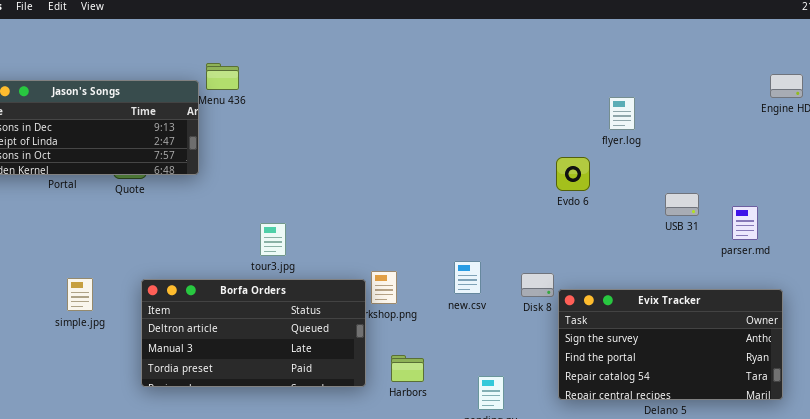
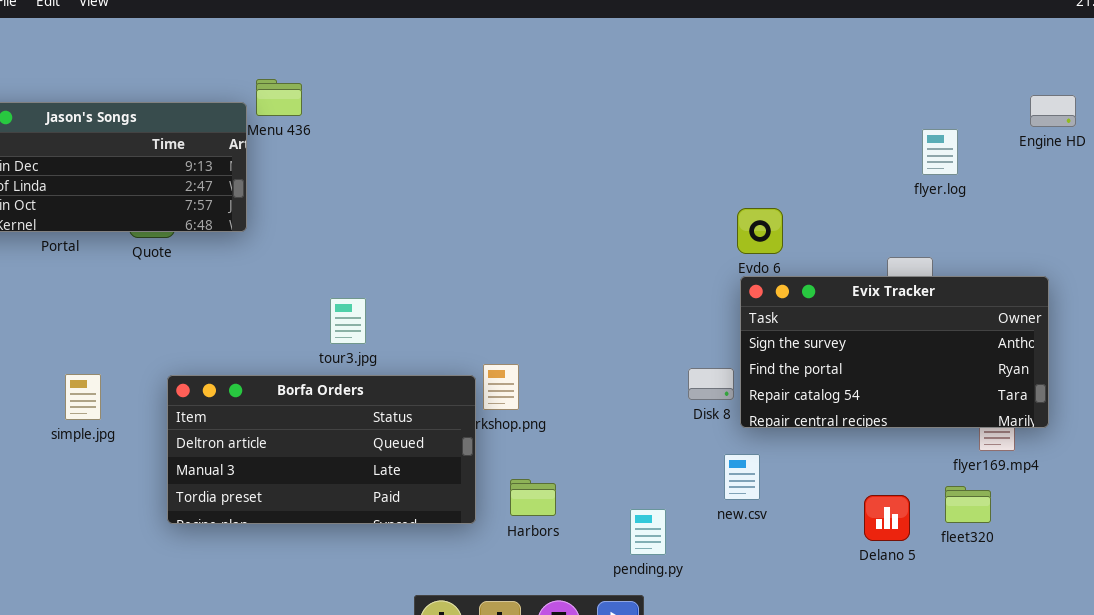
flyer.log: [609,97,635,130] -> [922,129,958,175], moved
new.csv: [454,261,481,294] -> [724,454,760,500], moved
Evix Tracker: [558,289,783,400] -> [740,276,1049,428], moved

